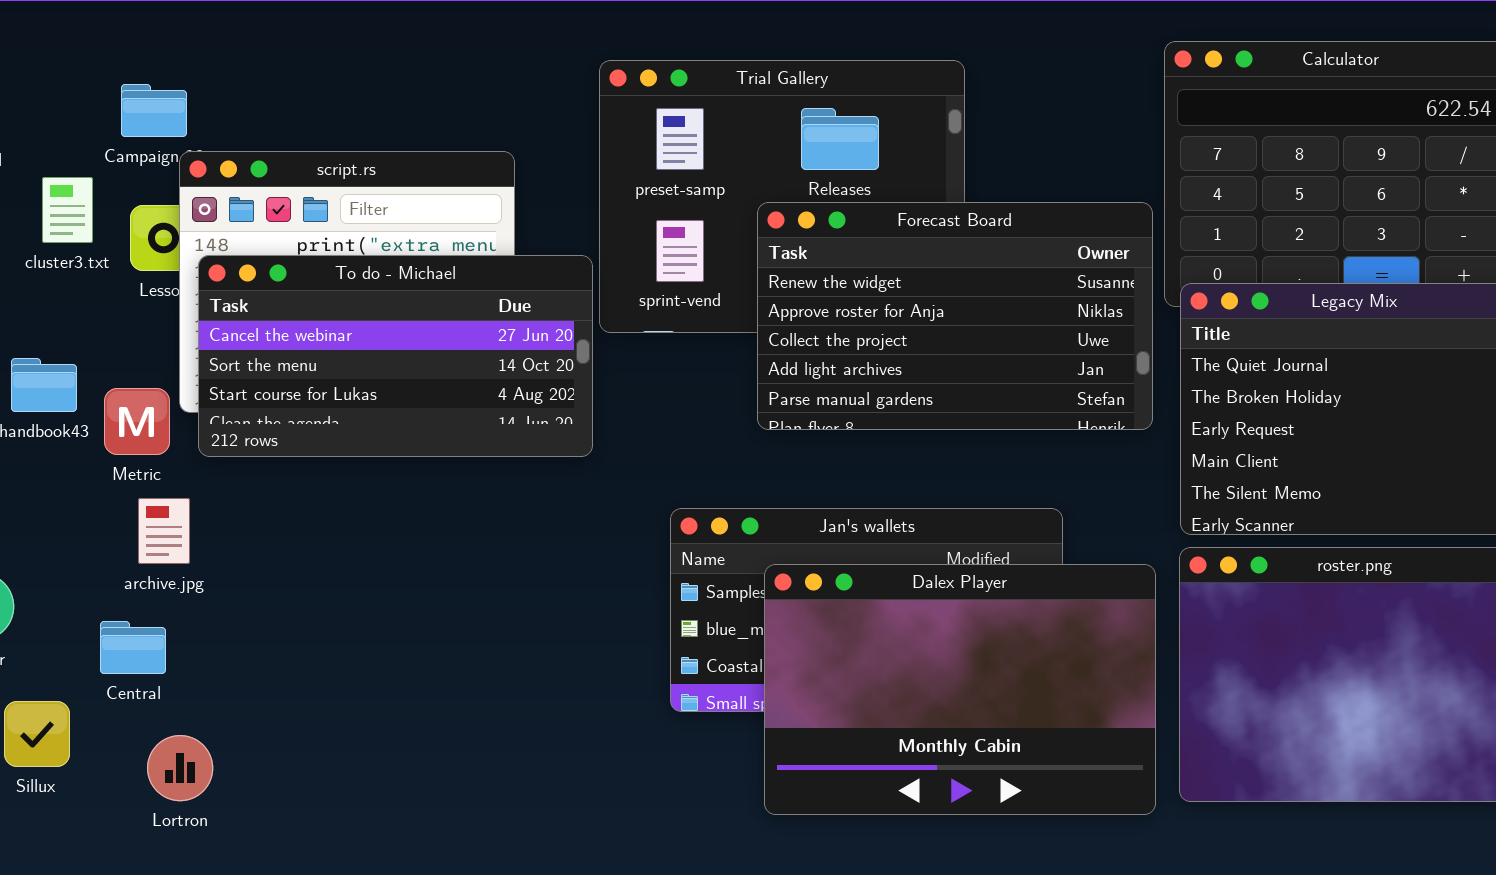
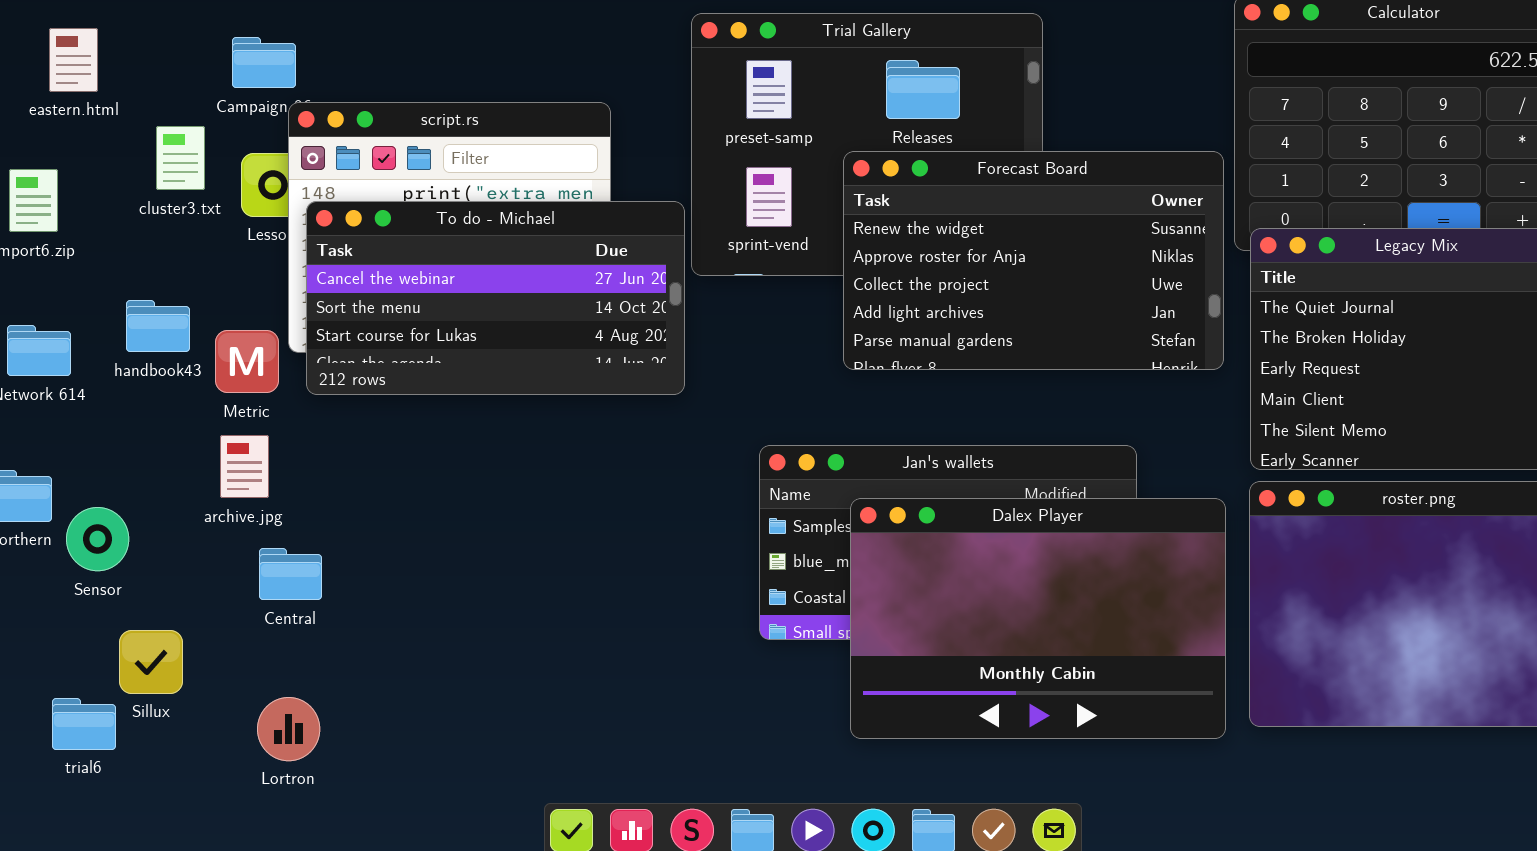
archive.jpg: [138,498,190,564] -> [220,435,269,498], moved
Central: [100,621,166,674] -> [259,548,322,600], moved
Lortron: [147,735,213,801] -> [257,697,320,761], moved

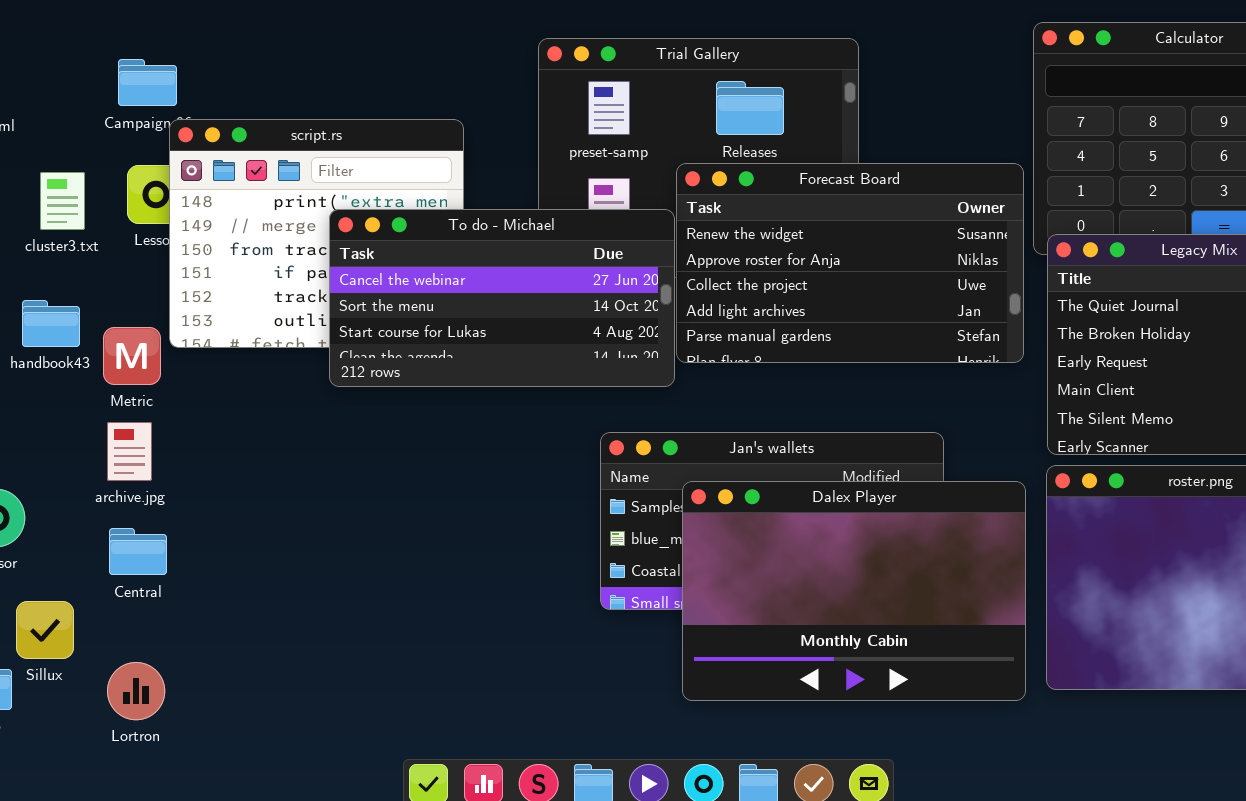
cluster3.txt: [156,126,205,190] -> [40,172,85,230], moved
To do - Michael: [306,201,685,395] -> [329,209,675,387], moved
Central: [259,548,322,600] -> [109,528,167,575], moved
Lortron: [257,697,320,761] -> [107,662,165,720], moved

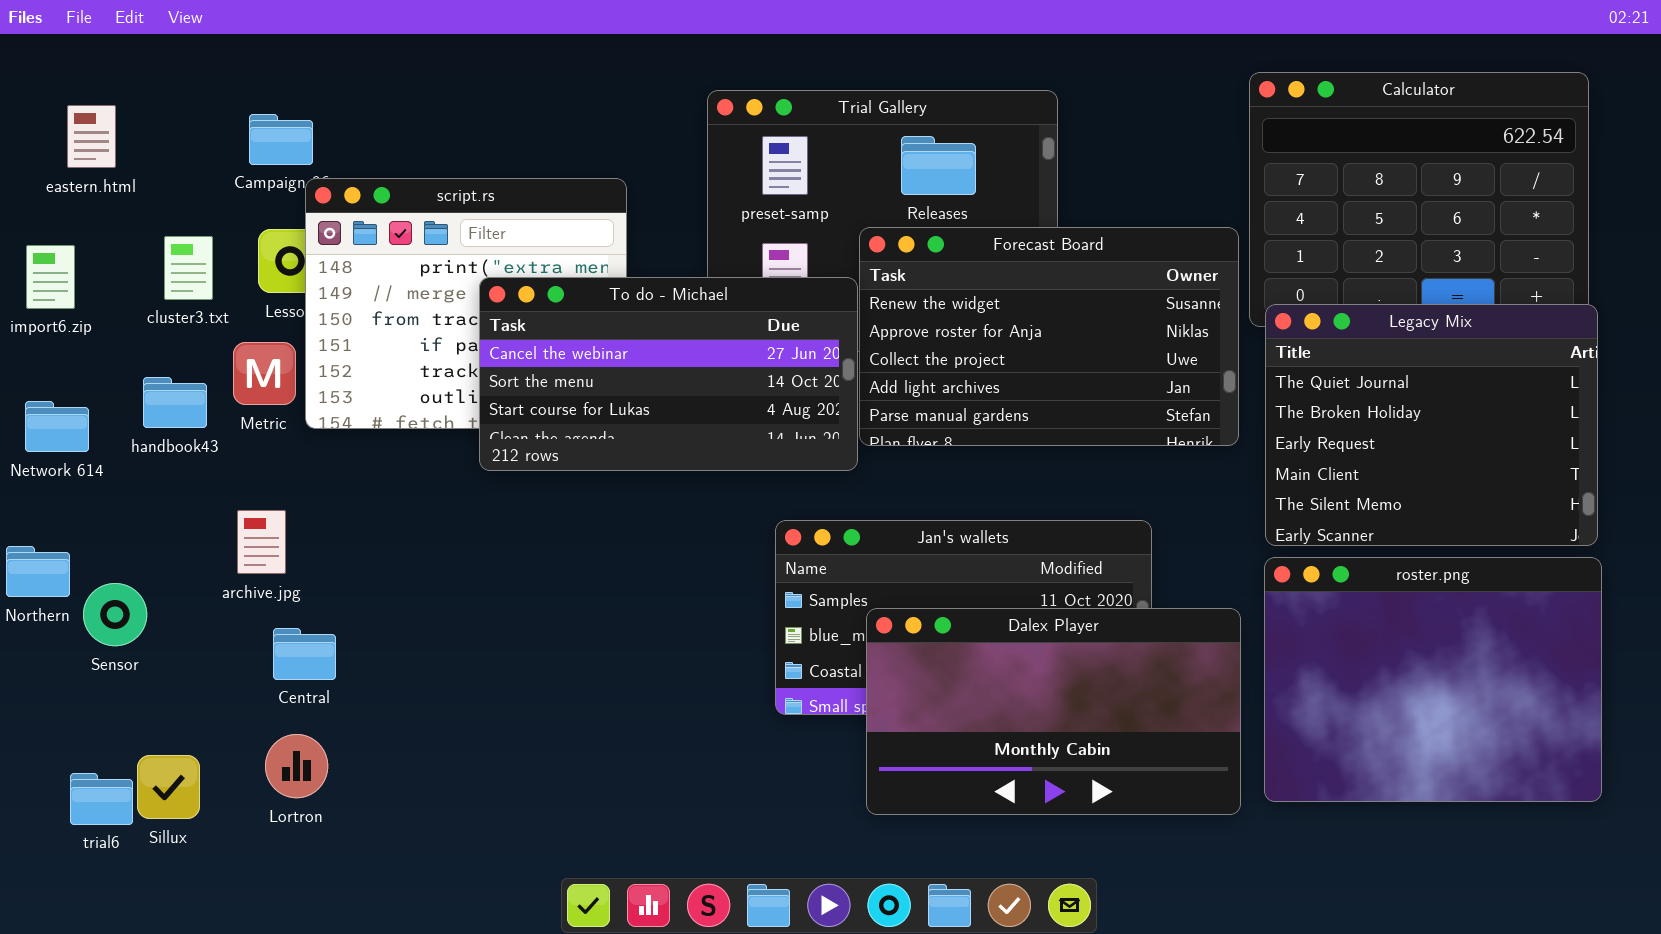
Metric: [103,327,161,385] -> [233,342,296,405], moved
Dalex Player: [682,481,1026,701] -> [866,608,1241,815], resized
Central: [109,528,167,575] -> [273,628,336,680], moved
Sillux: [16,601,74,659] -> [137,755,200,819], moved
Lortron: [107,662,165,720] -> [265,734,328,798], moved

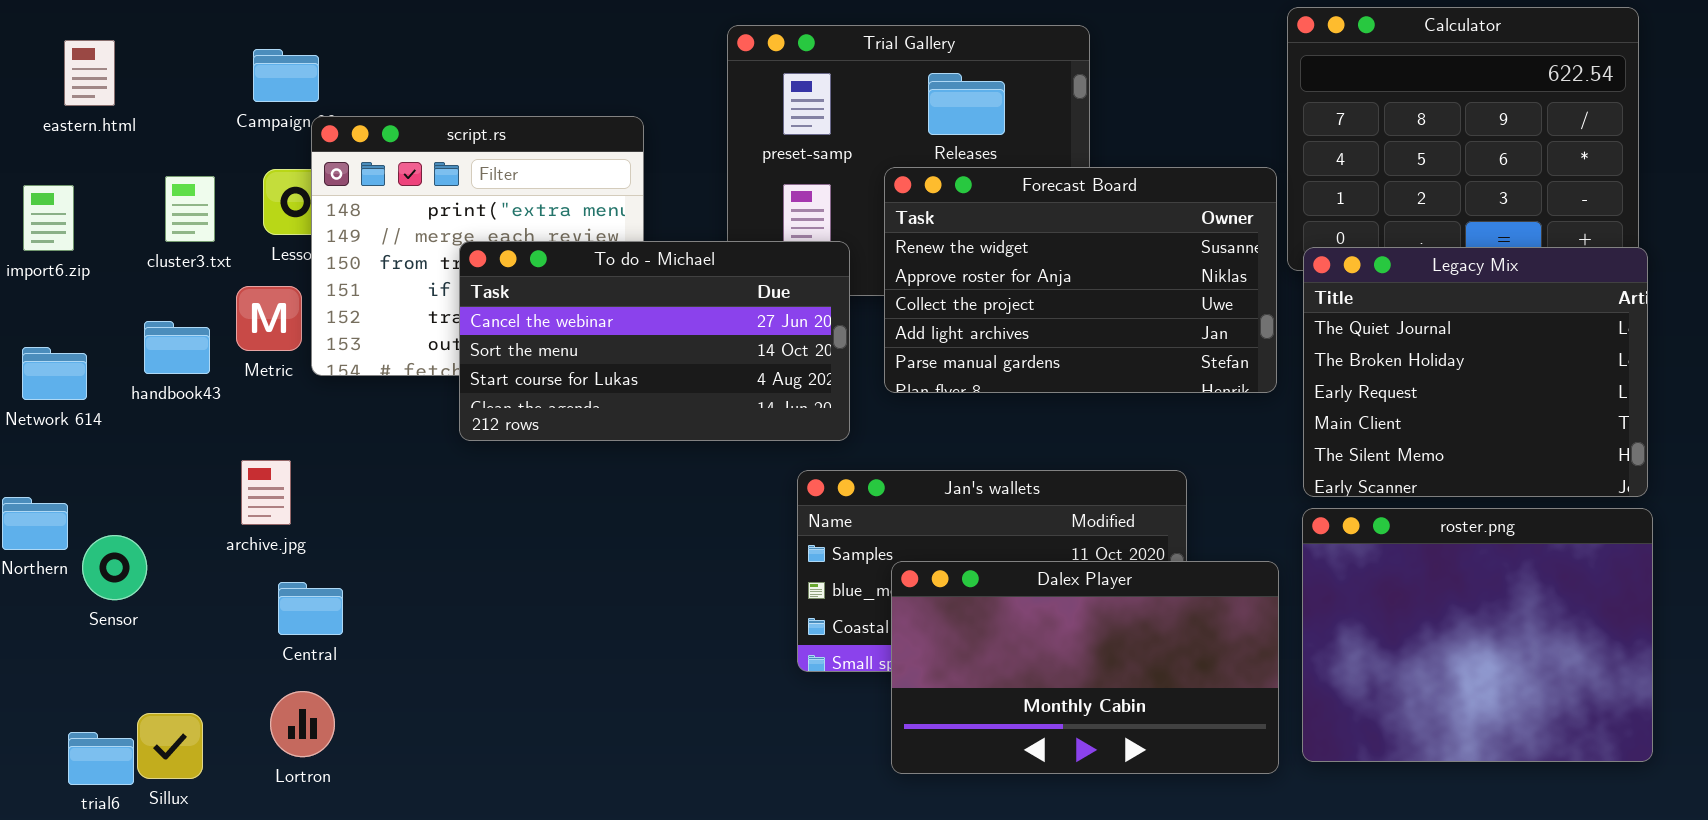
To do - Michael: [479,277,858,471] -> [459,241,850,441], moved

